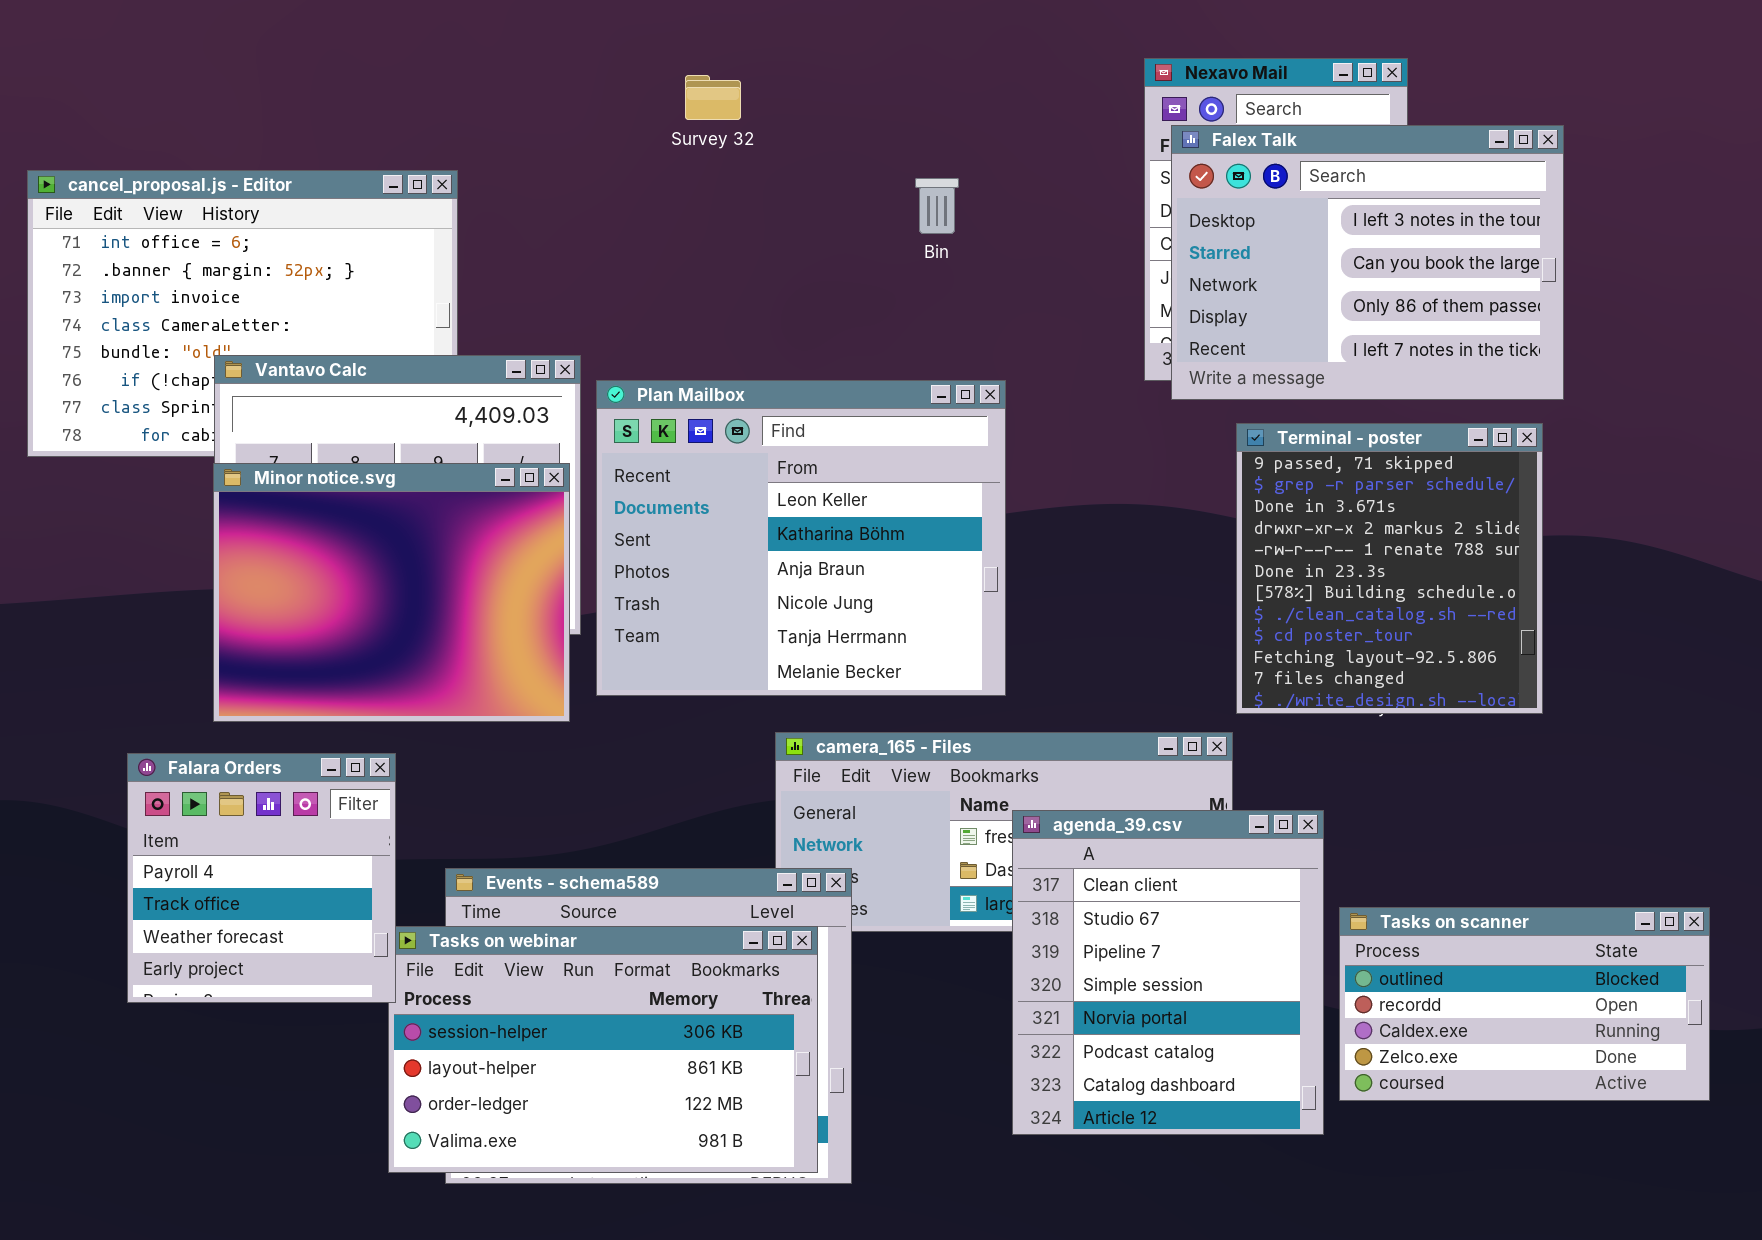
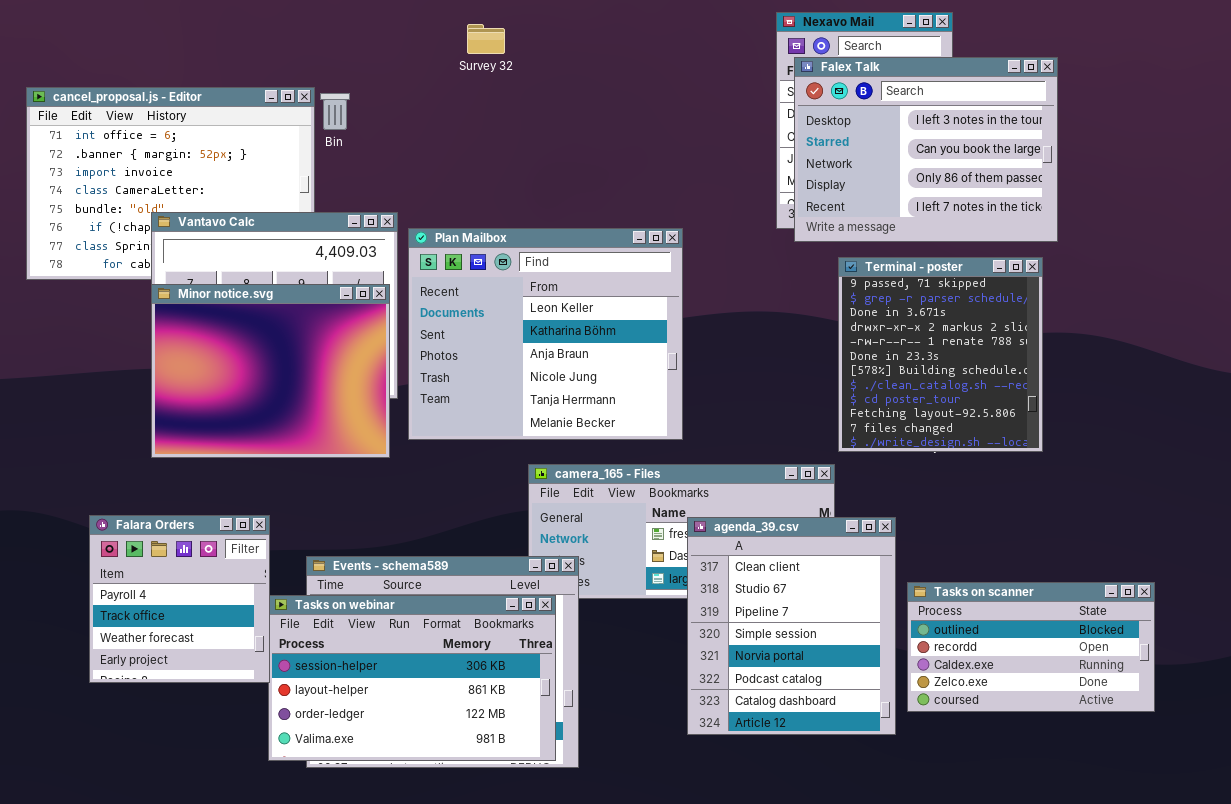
Bin: [915,178,959,234] -> [320,93,350,130], moved
Falara Orders: [127,753,396,1003] -> [89,515,270,683], moved

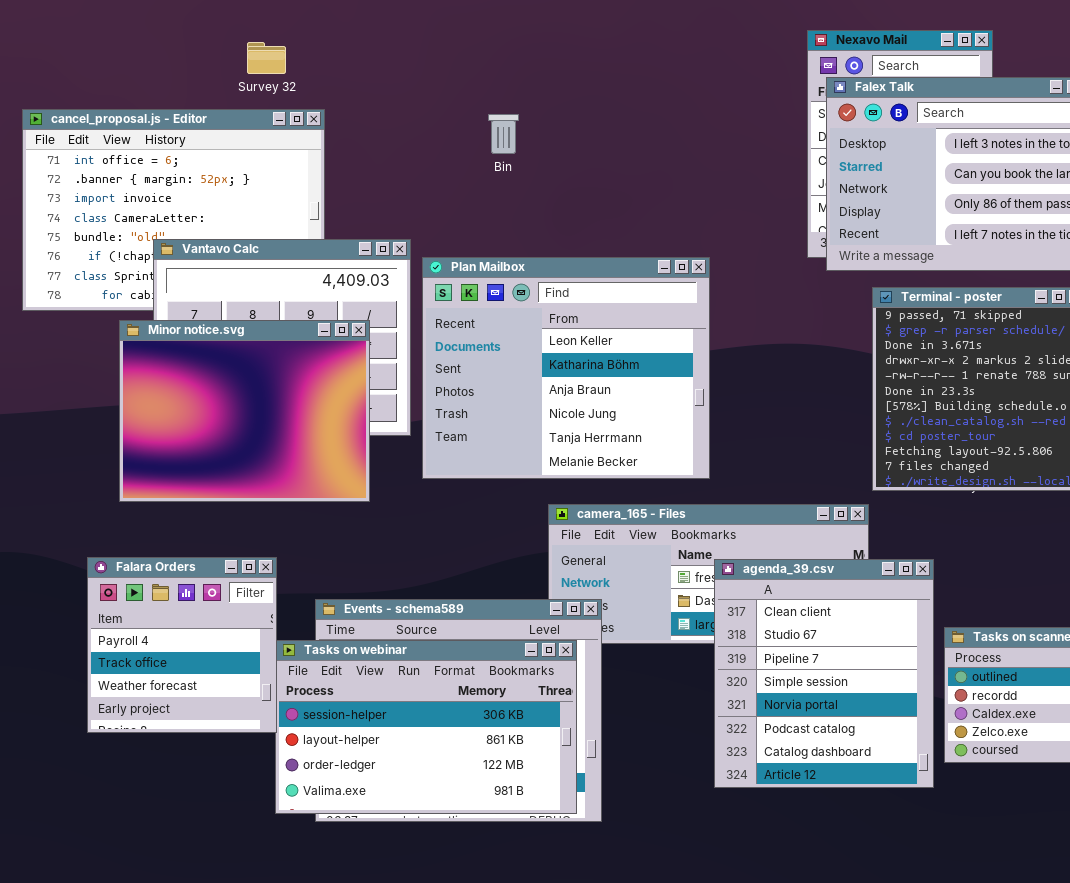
Survey 32: [467,24,505,54] -> [247,42,286,74], moved
Bin: [320,93,350,130] -> [488,114,519,154], moved
Minor notice.svg: [151,284,390,458] -> [119,320,370,502], moved

